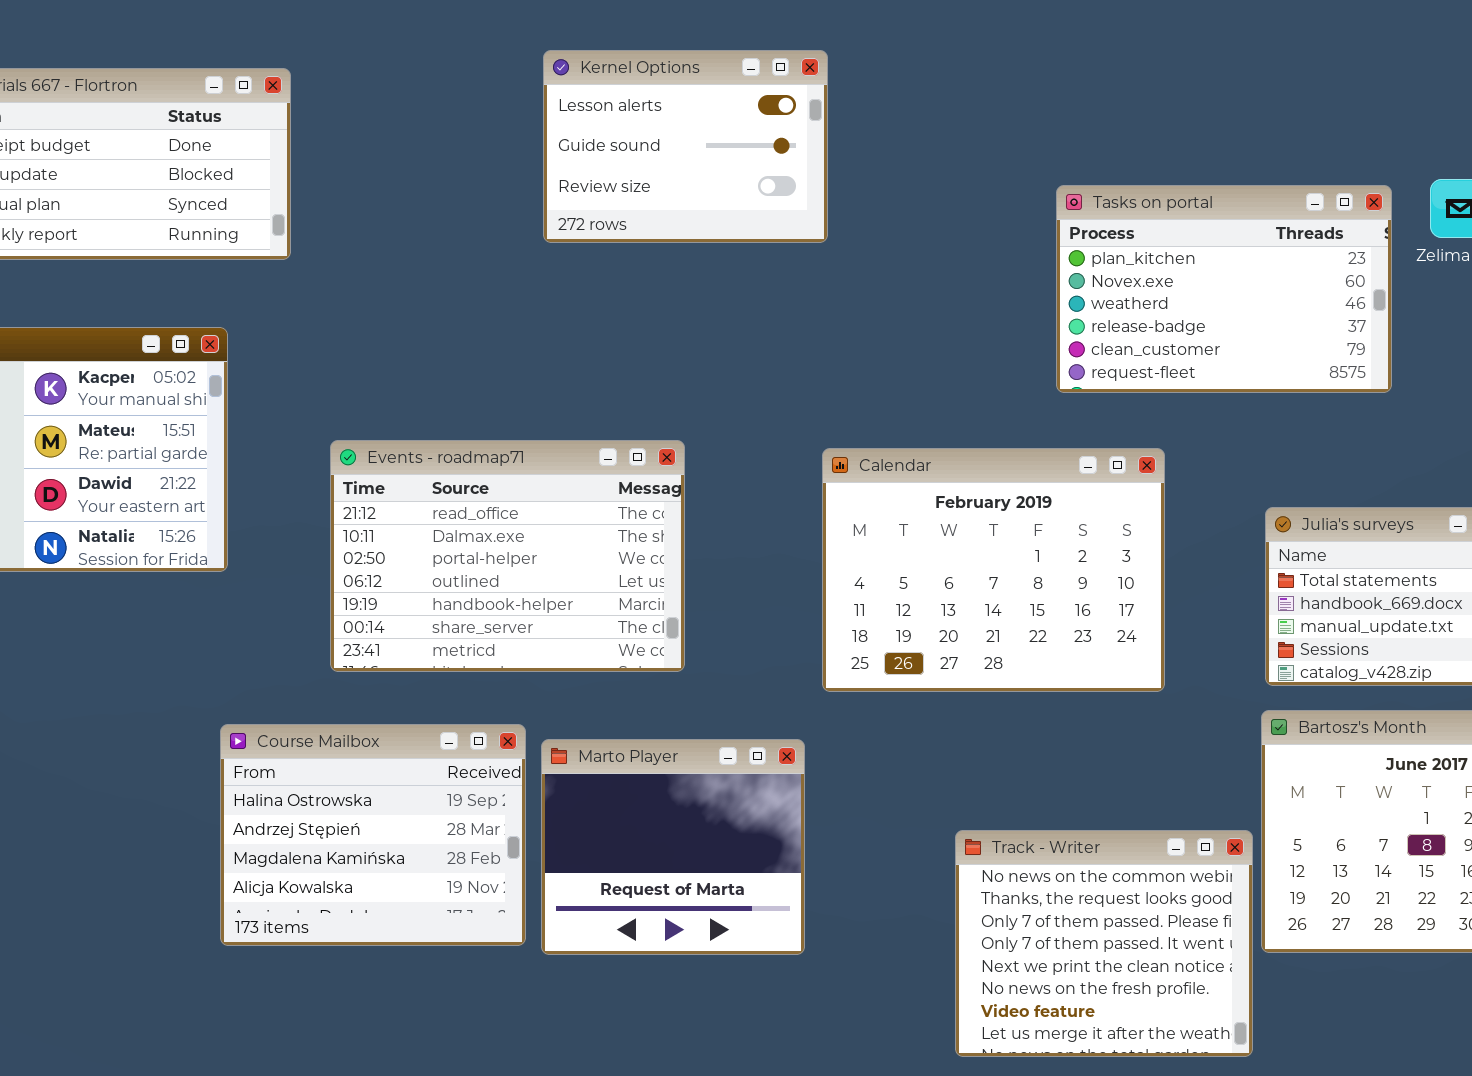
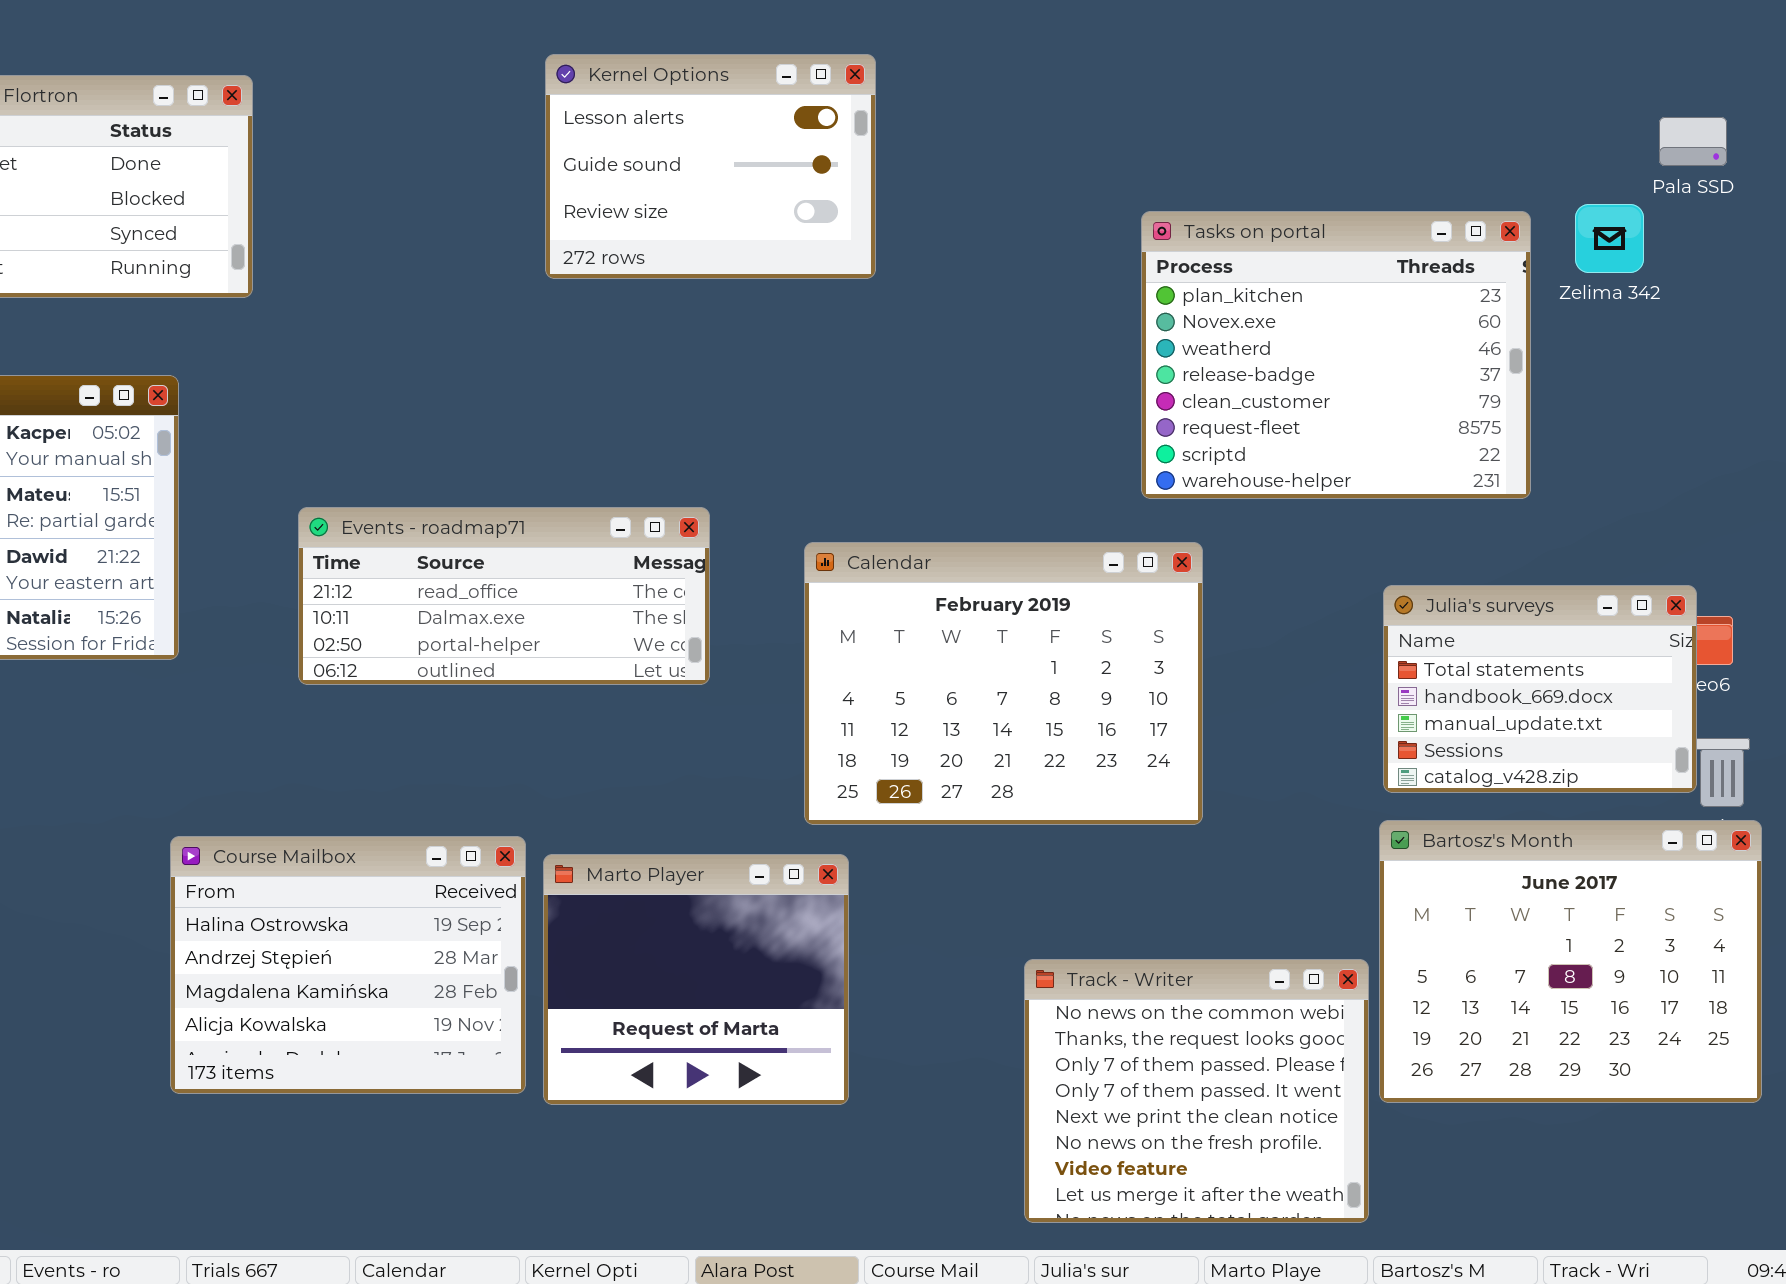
Tasks on portal: [1056,185,1392,393] -> [1141,211,1531,499], resized
Events - roadmap71: [330,440,685,672] -> [298,507,710,685], resized
Calendar: [822,448,1165,692] -> [804,542,1203,825], moved

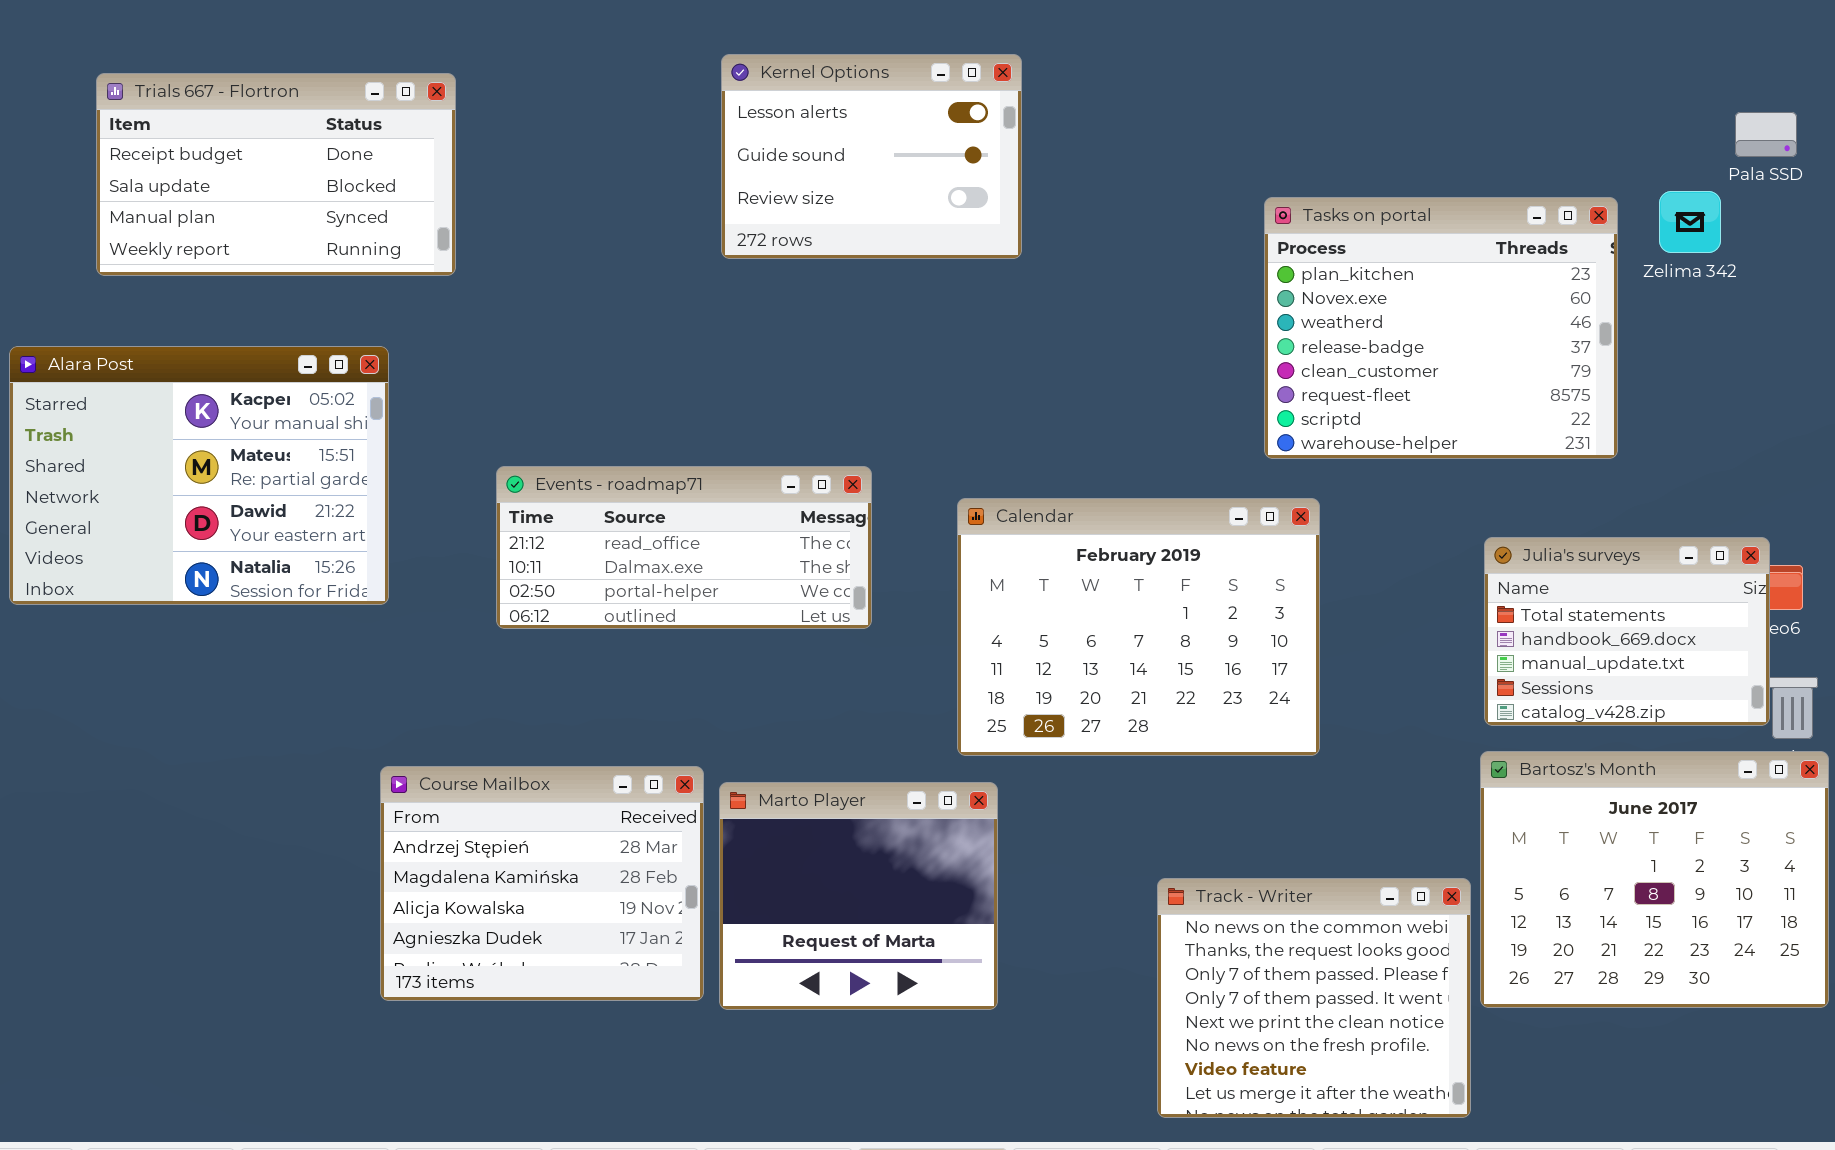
Course Mailbox: [170,836,526,1094] -> [380,766,704,1001], scrolled down 1 row

